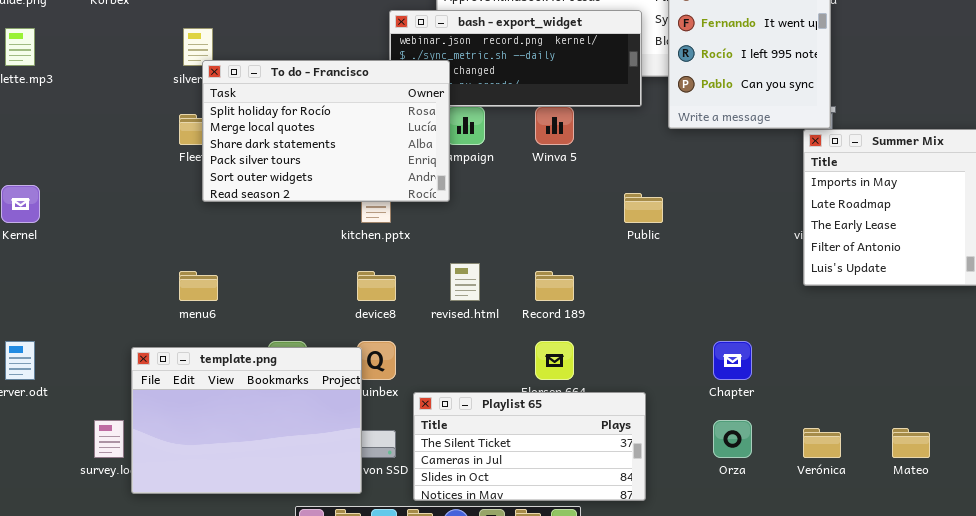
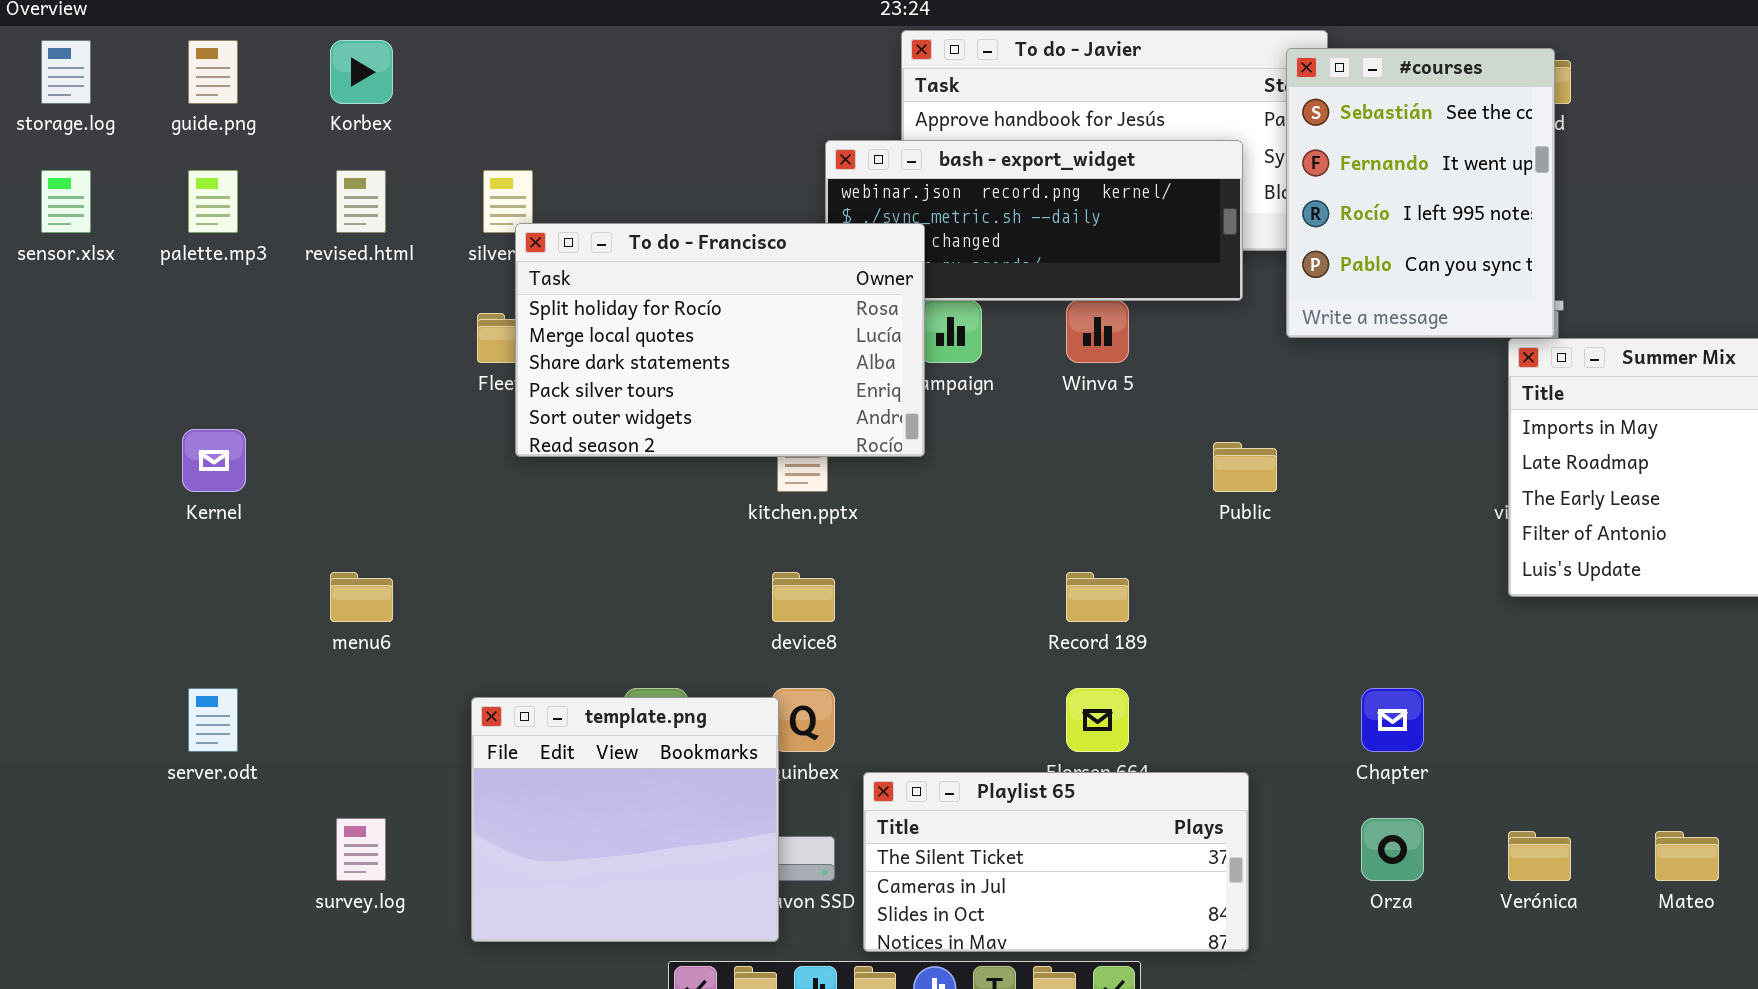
revised.html: [450,263,480,301] -> [336,170,386,233], moved
menu6: [179,271,218,301] -> [330,572,393,622], moved
template.png: [131,347,362,494] -> [471,697,779,942], resized

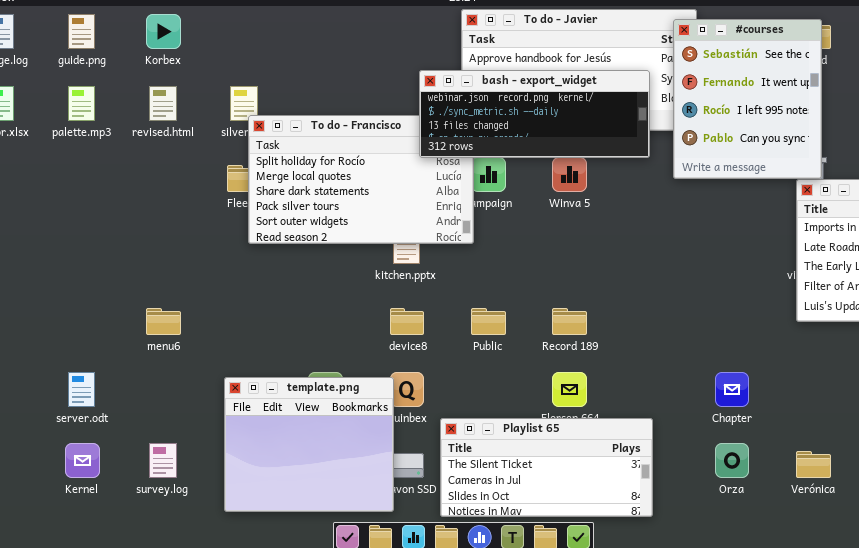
bash - export_widget: [825,140,1243,301] -> [419,70,650,158], raised
Kernel: [182,429,246,492] -> [65,443,100,478], moved
Public: [1213,442,1277,492] -> [471,308,506,335], moved

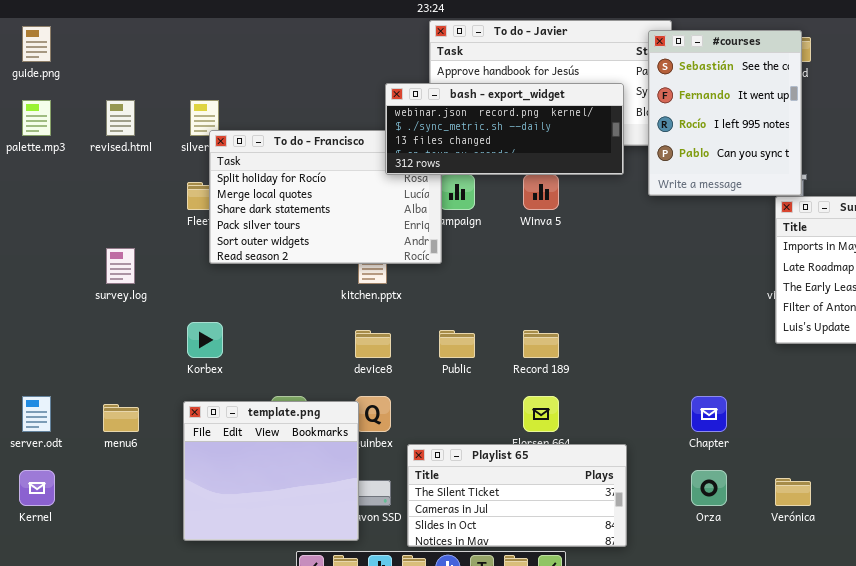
Korbex: [146,14,181,49] -> [187,322,223,358], moved
menu6: [146,308,181,335] -> [103,404,139,432], moved
survey.log: [149,443,177,478] -> [106,248,135,284], moved

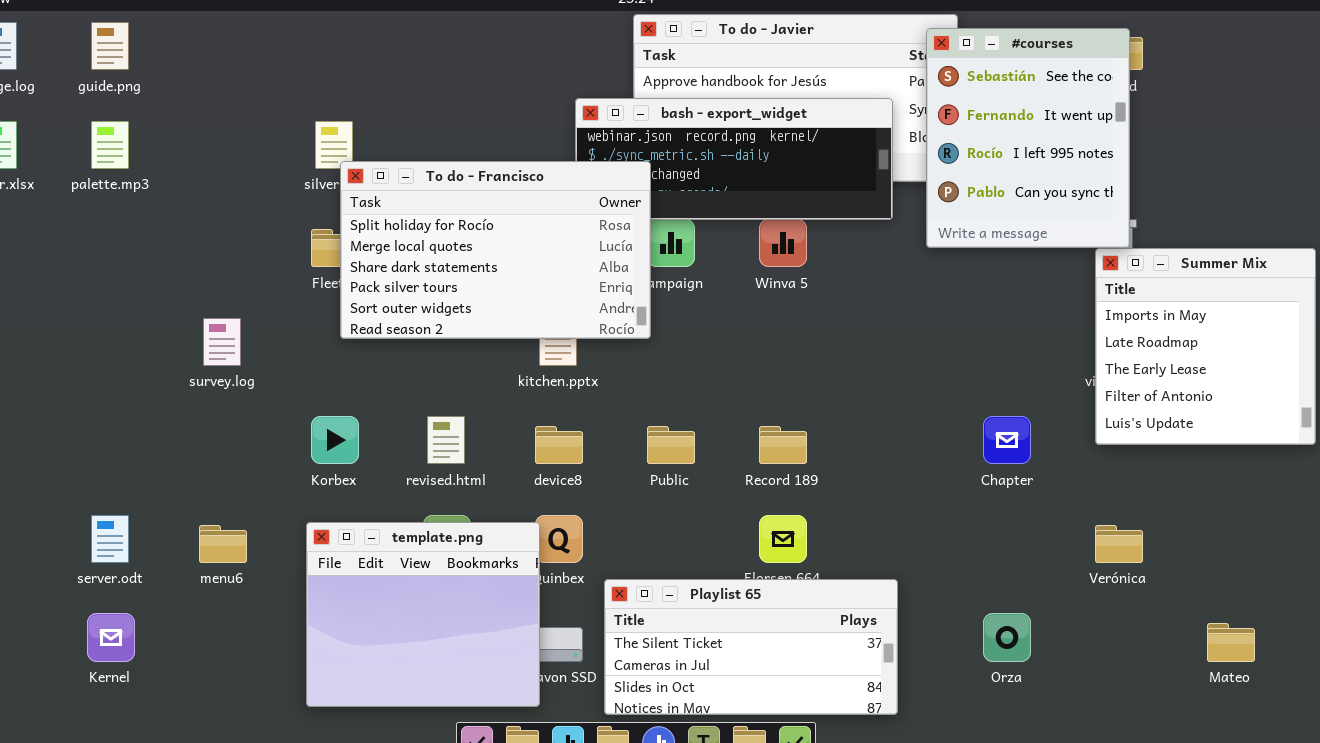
revised.html: [106,100,135,136] -> [427,416,465,464], moved
To do - Francisco: [209,130,442,264] -> [340,161,651,339], raised
Chapter: [691,396,727,432] -> [983,416,1031,464], moved
Verónica: [775,478,811,506] -> [1095,525,1143,563], moved

